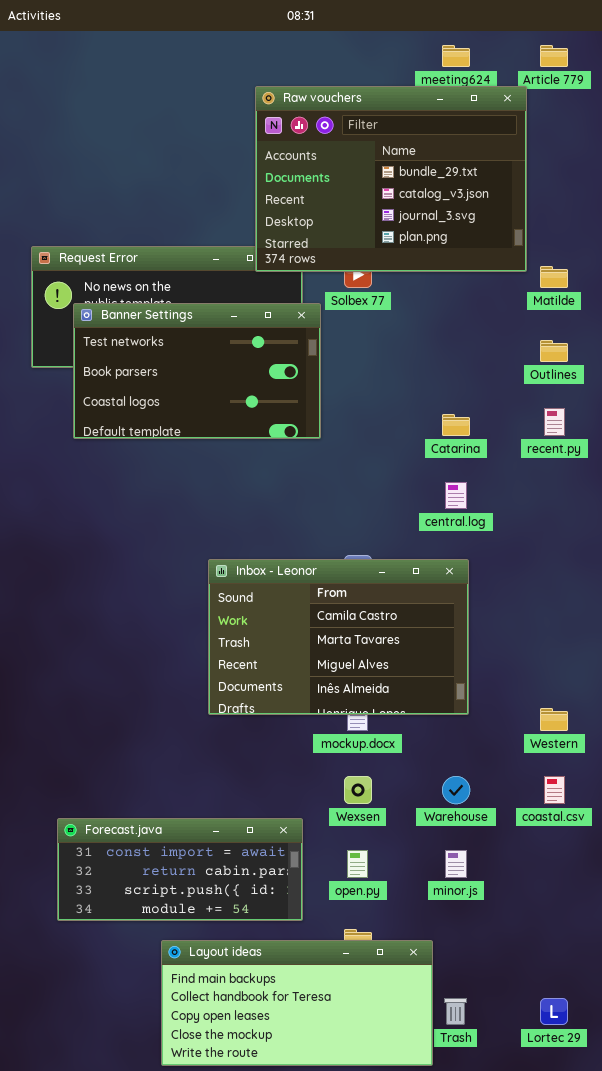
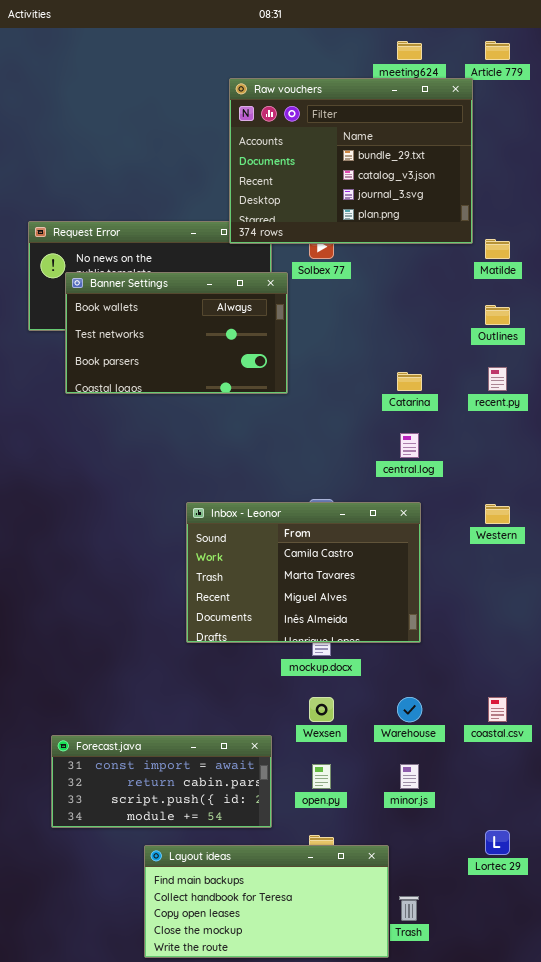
Banner Settings: [73,303,321,439] -> [65,272,288,394], scrolled up 1 row
Western: [540,708,568,731] -> [485,504,510,524], moved
Lortec 29: [540,998,568,1025] -> [485,830,510,855], moved

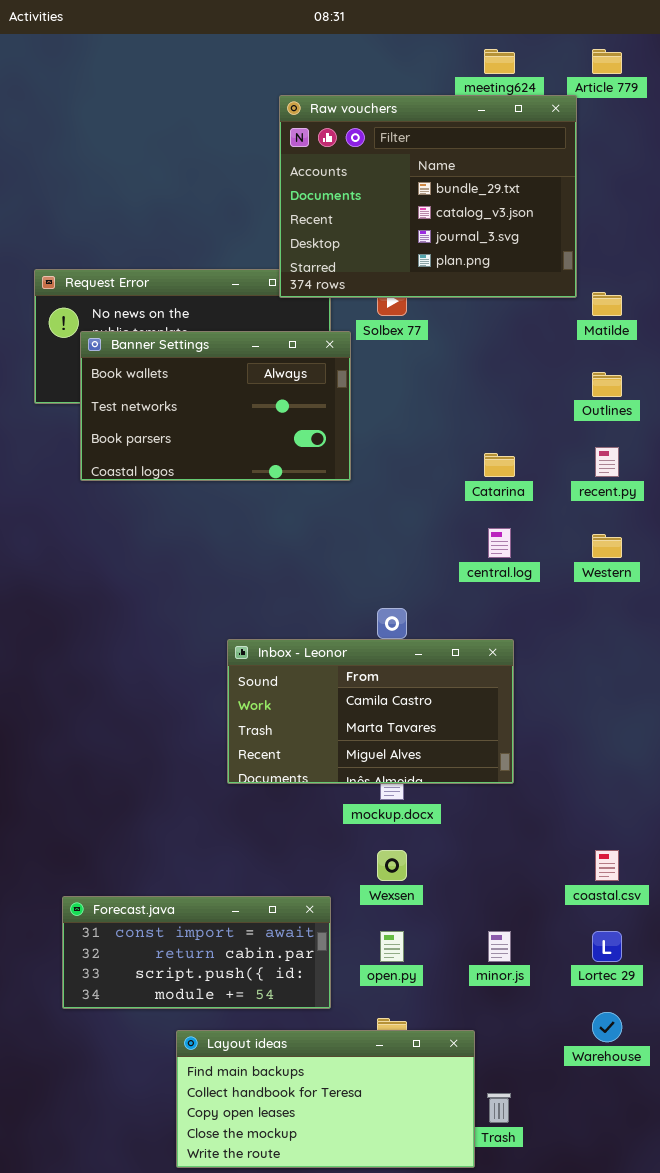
Inbox - Leonor: [186,502,421,643] -> [227,639,514,784], resized
Western: [485,504,510,524] -> [592,534,622,558], moved
Warehouse: [397,697,422,722] -> [592,1012,622,1042], moved
Lortec 29: [485,830,510,855] -> [592,931,622,962], moved

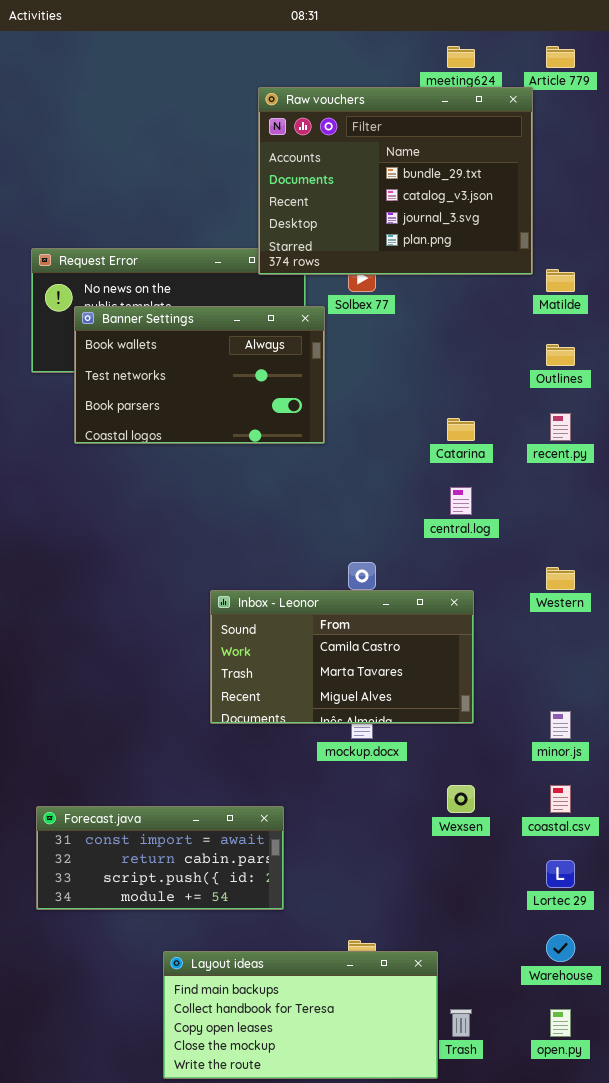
Western: [592,534,622,558] -> [546,567,575,590], moved
Wexsen: [377,850,407,881] -> [447,785,475,813], moved
Forecast.java: [62,896,331,1009] -> [36,806,284,910], moved
open.py: [380,931,404,962] -> [550,1009,571,1037], moved
minor.js: [488,931,511,962] -> [550,711,571,739], moved

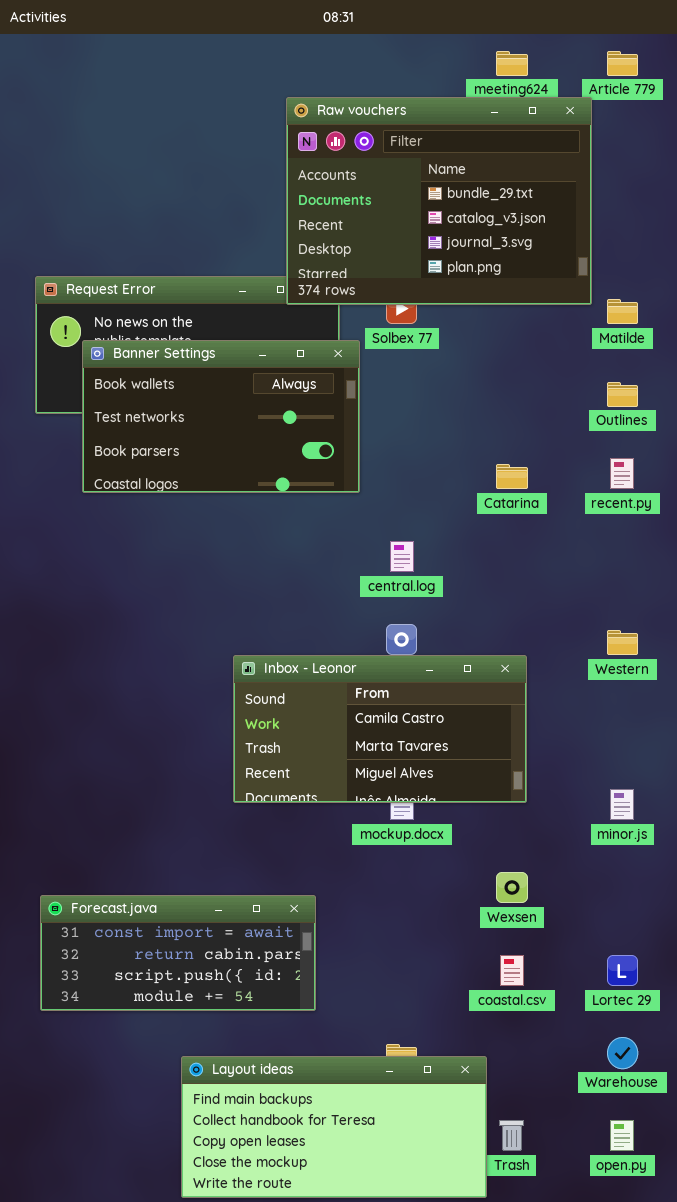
central.log: [450,487,472,515] -> [390,541,414,572], moved
coastal.csv: [550,785,571,813] -> [500,955,524,986], moved

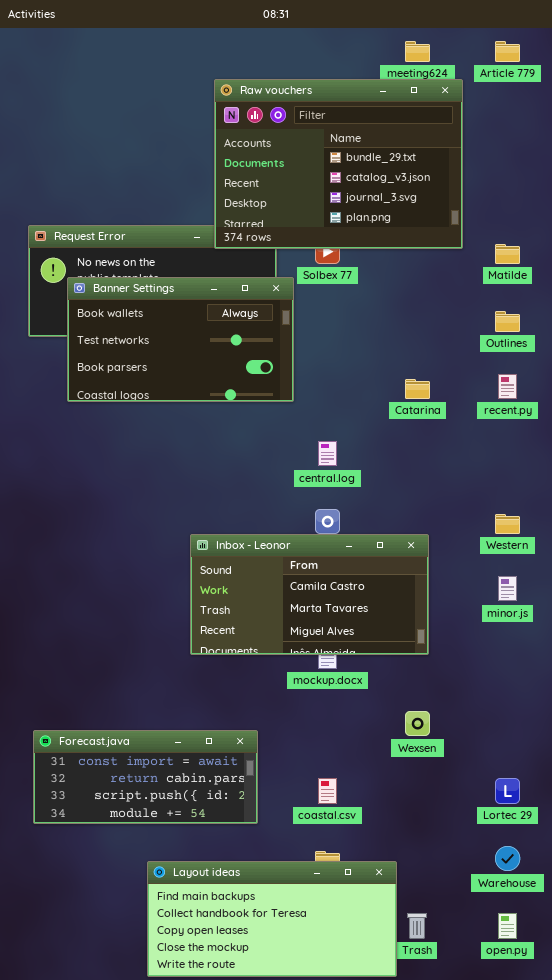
Raw vouchers: [286,97,592,305] -> [214,79,463,249], moved
minor.js: [610,789,634,820] -> [498,576,517,601], moved
coastal.csv: [500,955,524,986] -> [318,778,337,804], moved

